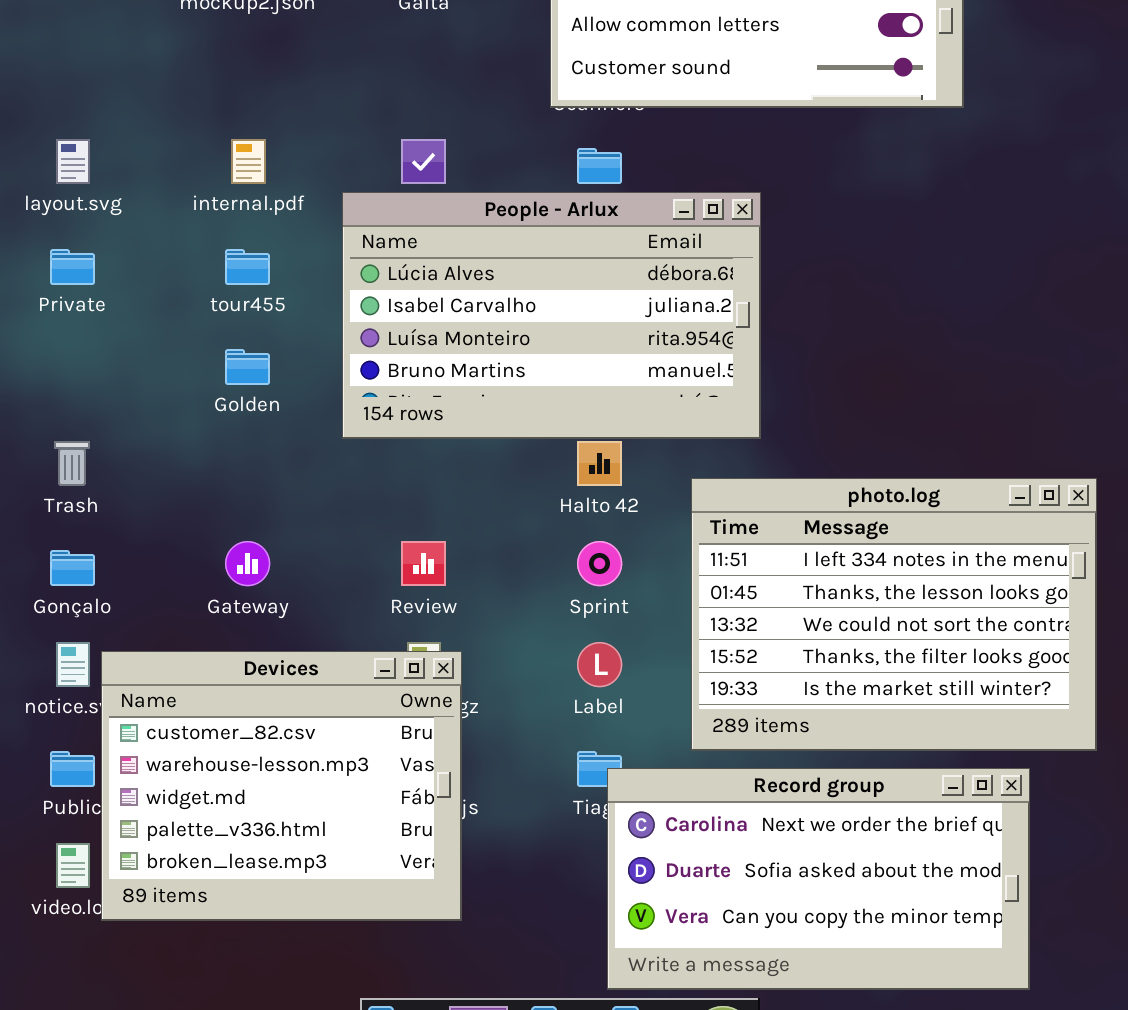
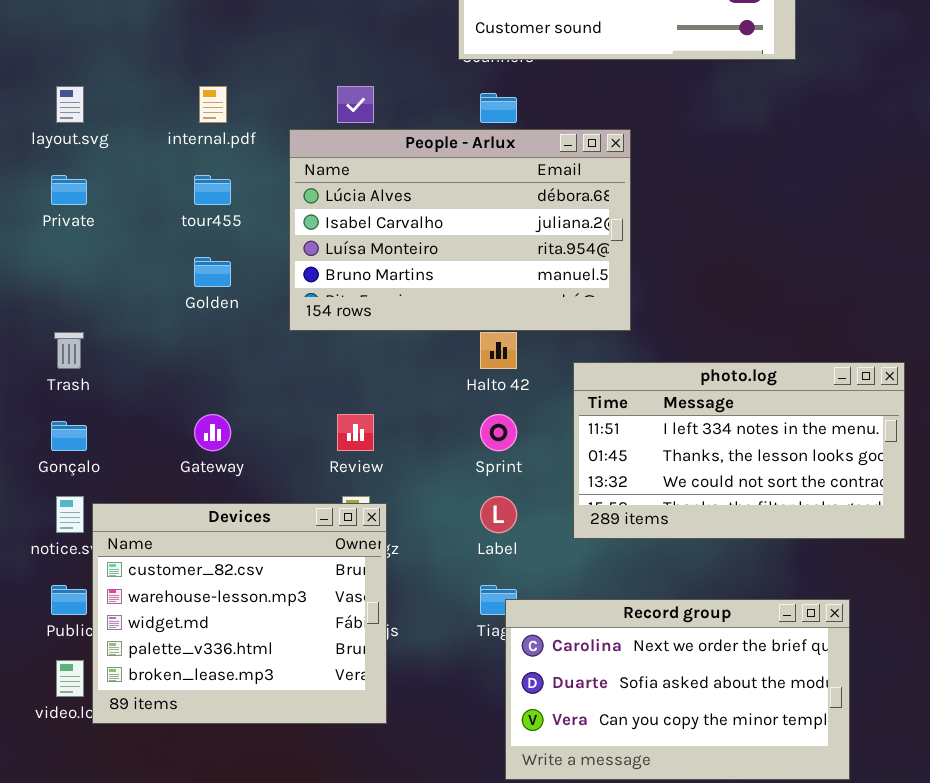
photo.log: [691,478,1097,751] -> [573,362,905,539], resized

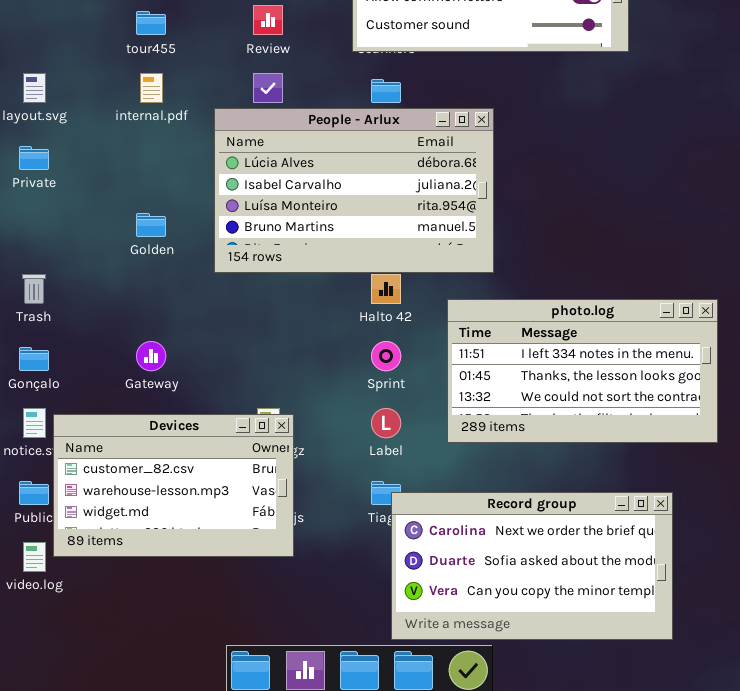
tour455: [194,175,231,205] -> [136,11,166,35], moved
Review: [337,414,374,451] -> [253,5,283,35], moved
Devices: [92,503,387,724] -> [53,414,294,557], resized

